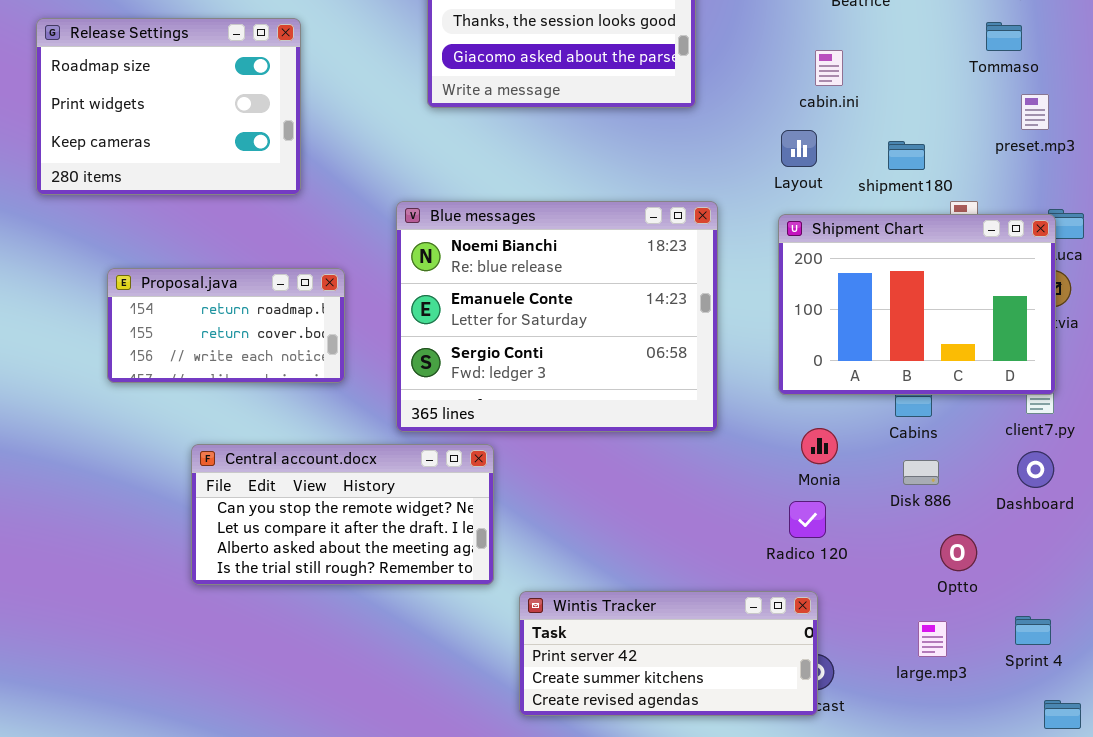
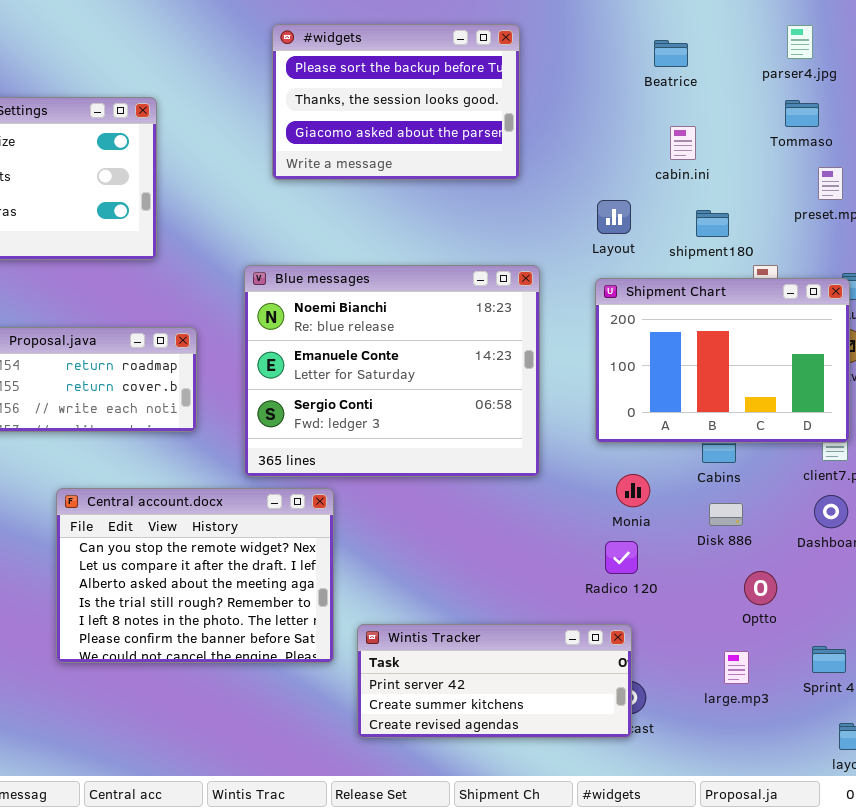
cabin.ini: [815,50,843,86] -> [670,126,696,160], moved
Central account.docx: [191,444,494,585] -> [56,488,334,663], resized

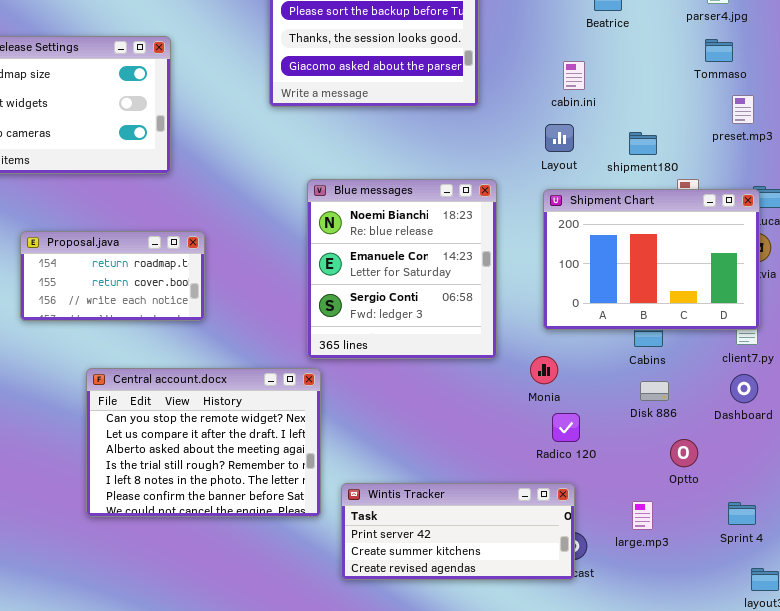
cabin.ini: [670,126,696,160] -> [563,61,585,90], moved
Blue messages: [244,265,540,477] -> [307,179,497,359], resized
Monia: [616,474,650,507] -> [530,356,558,384], moved
large.mp3: [724,651,749,684] -> [632,501,653,530], moved

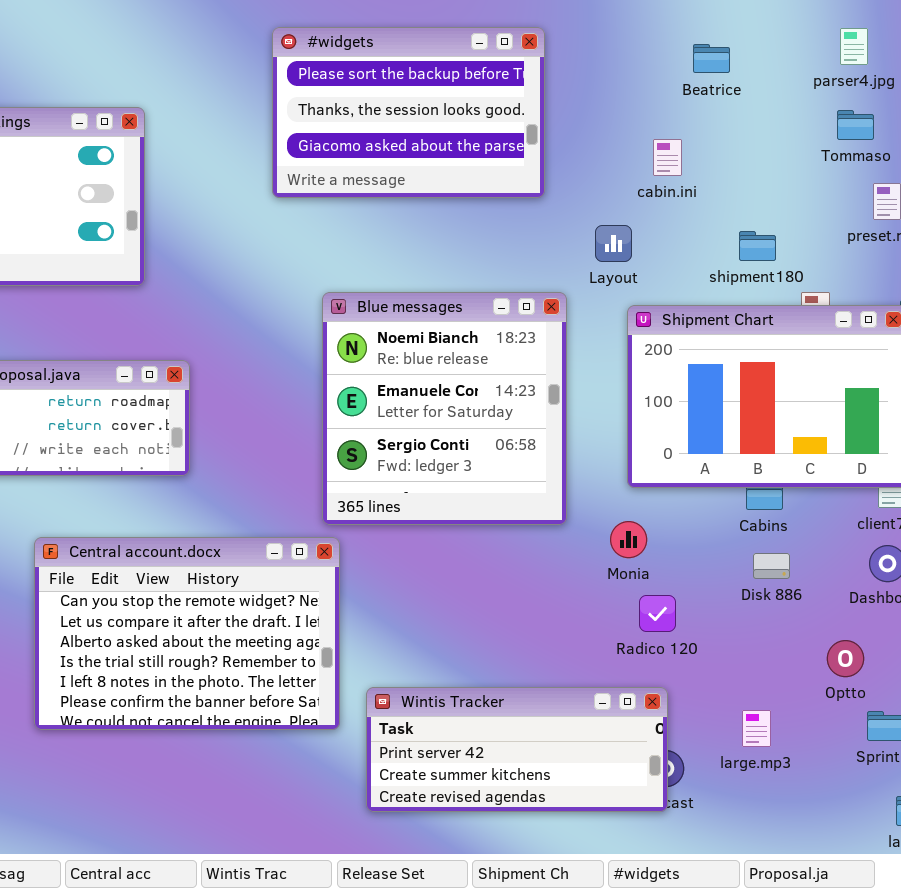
Layout: [545,124,574,152] -> [595,225,632,262], moved
Optto: [670,439,698,467] -> [827,640,864,677], moved

